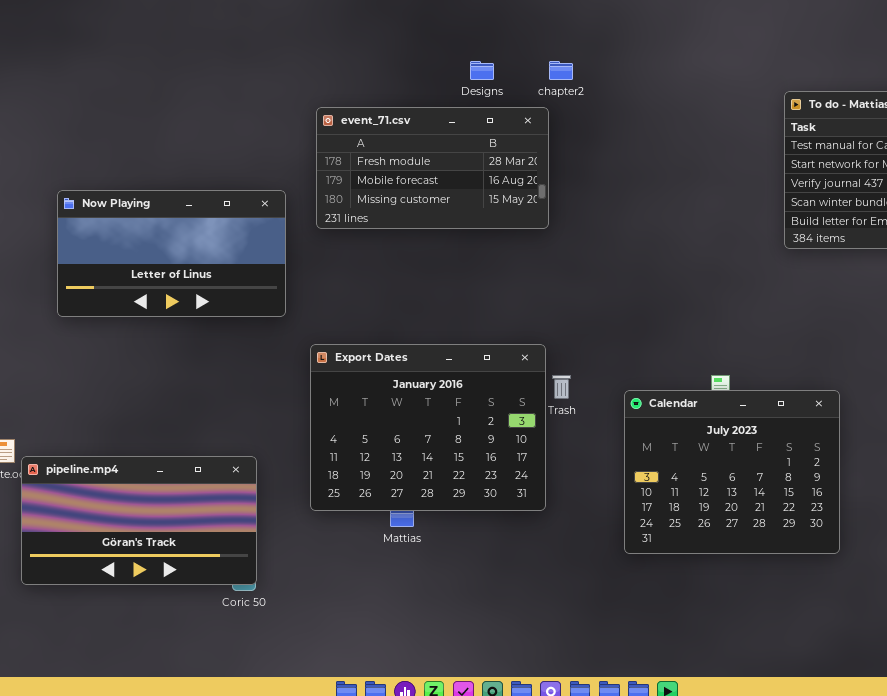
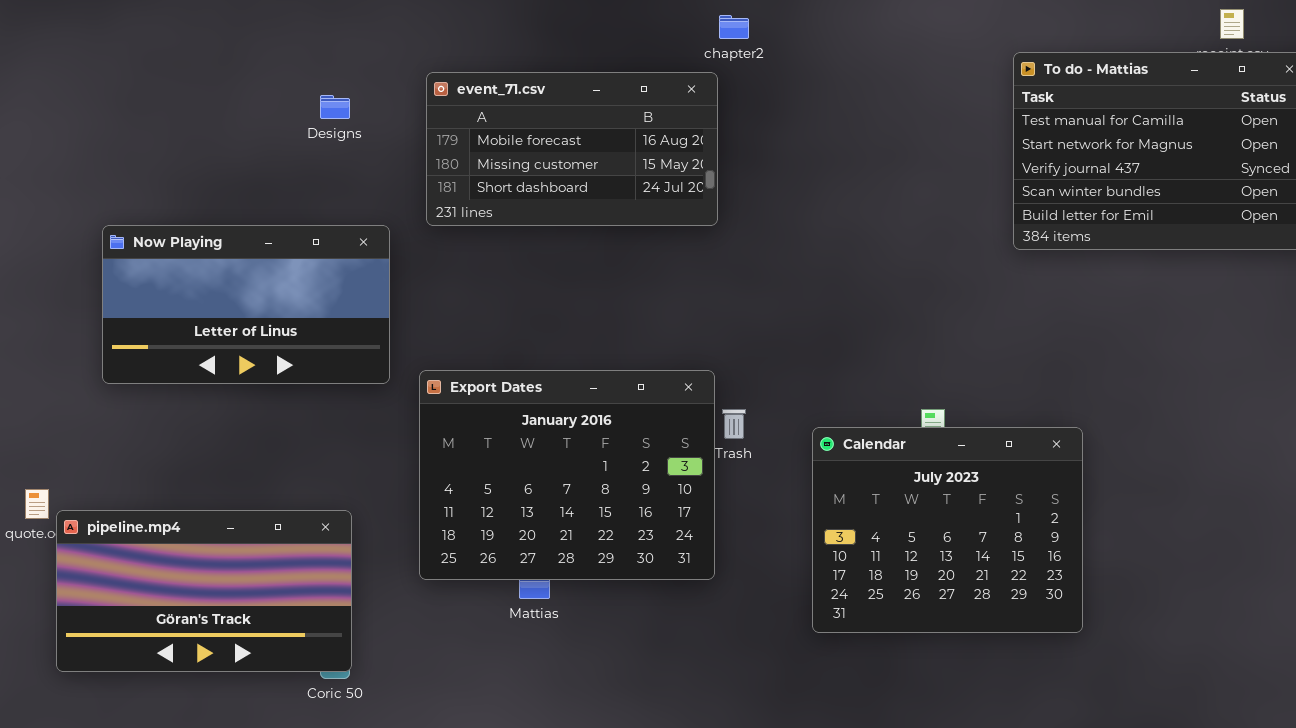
Designs: [470,61,494,80] -> [320,95,350,119], moved
event_71.csv: [316,107,549,229] -> [426,72,718,226], scrolled down 1 row
Now Playing: [57,190,286,317] -> [102,225,390,384], moved

